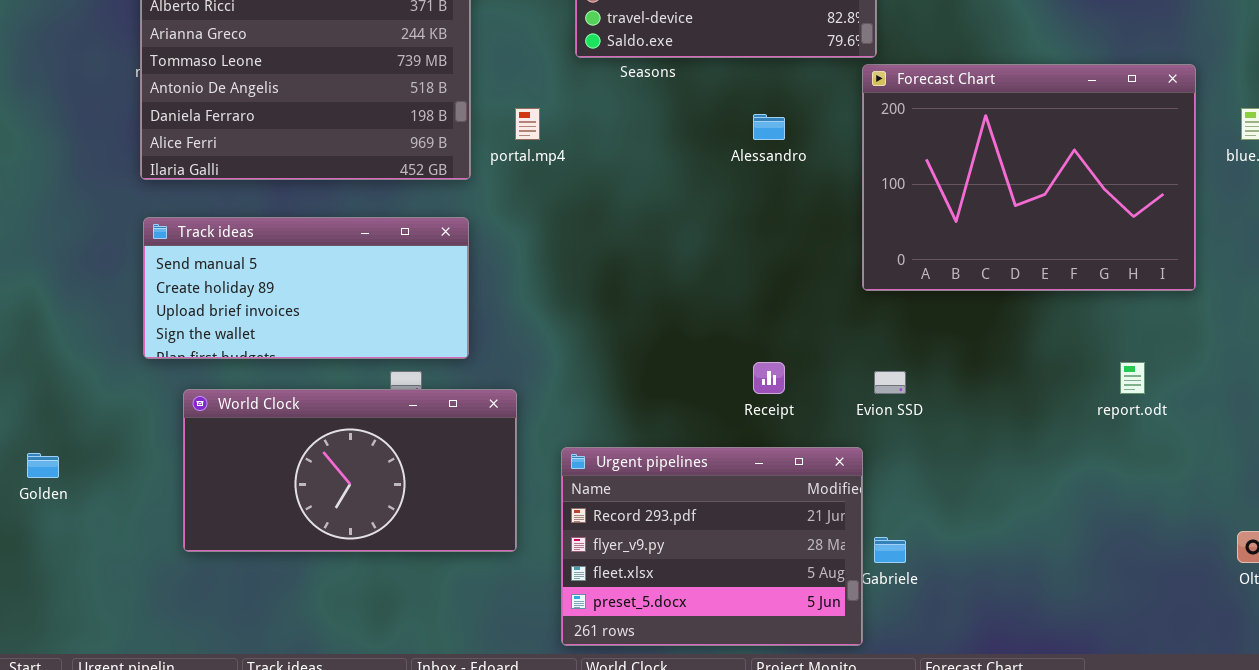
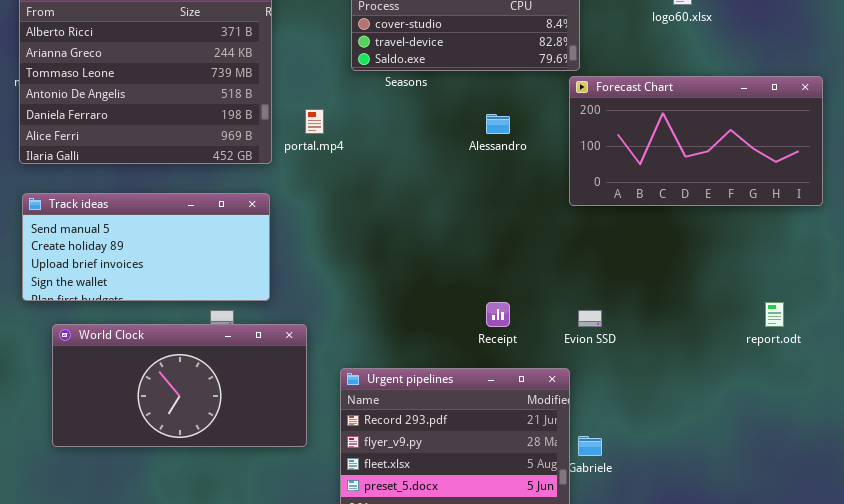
Forecast Chart: [862,64,1196,291] -> [569,76,823,206], resized

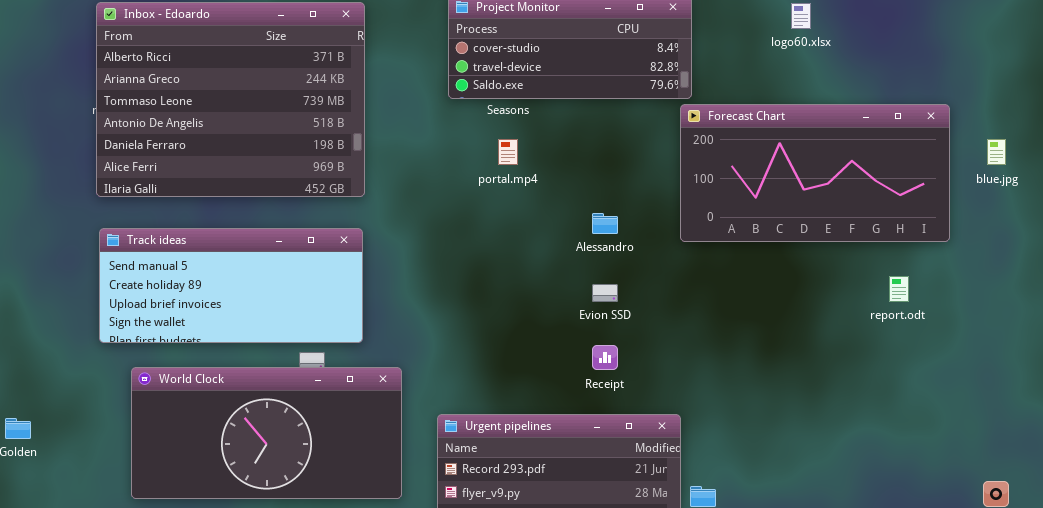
portal.mp4: [305,109,324,134] -> [498,139,518,165], moved
Alessandro: [486,114,510,134] -> [592,213,618,234], moved
report.odt: [765,302,784,327] -> [889,276,909,302], moved
Evion SSD: [578,310,602,327] -> [592,284,618,302], moved

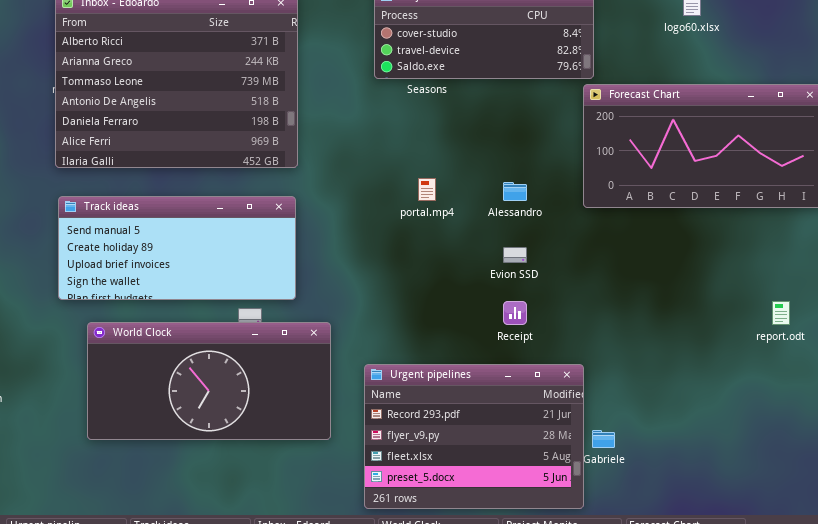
portal.mp4: [498,139,518,165] -> [418,178,436,201], moved
report.odt: [889,276,909,302] -> [772,301,790,325], moved

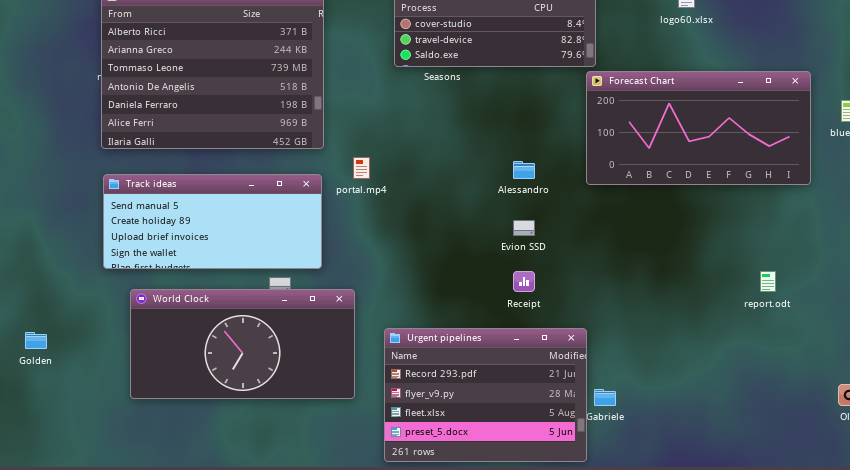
portal.mp4: [418,178,436,201] -> [353,157,370,179], moved

